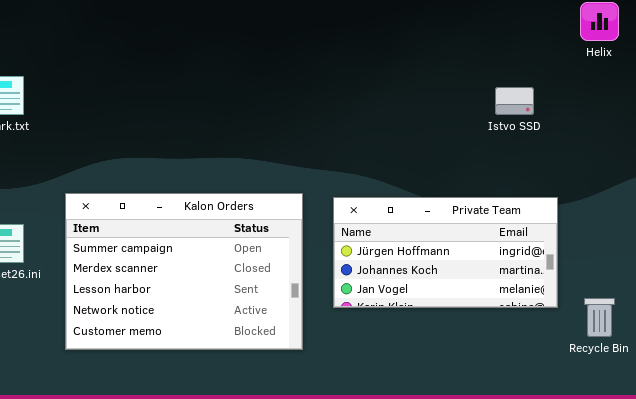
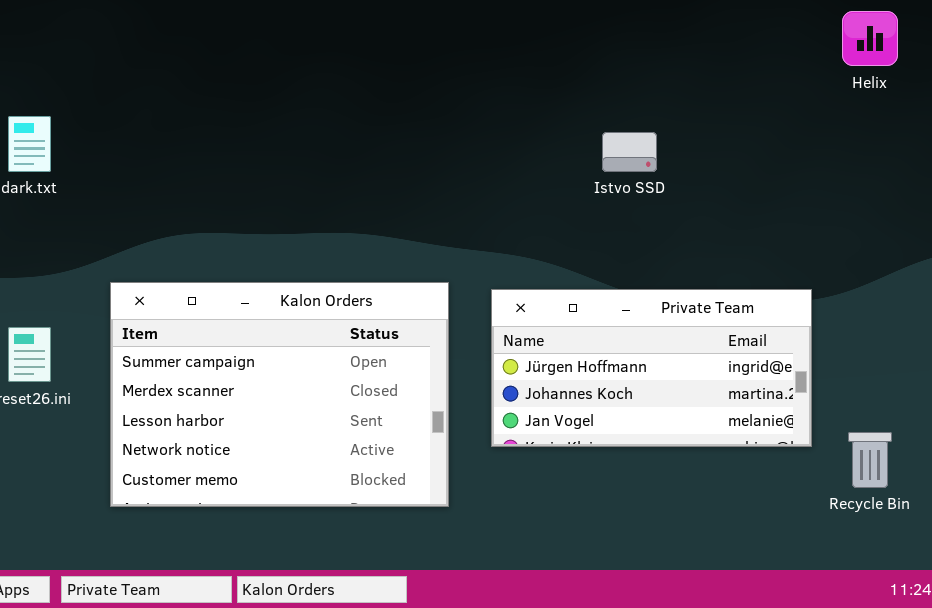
Istvo SSD: [495,87,534,115] -> [602,132,657,172], moved

